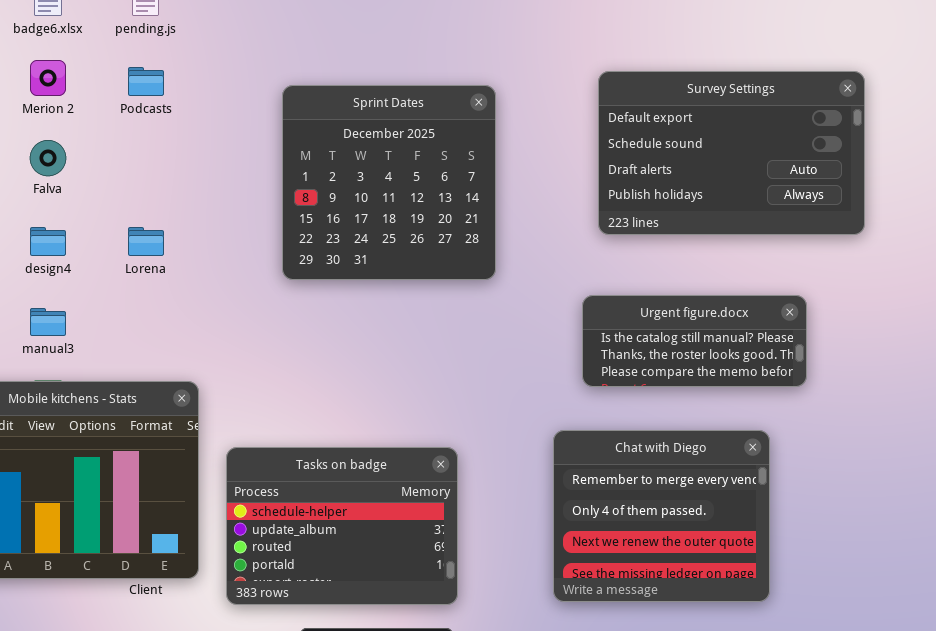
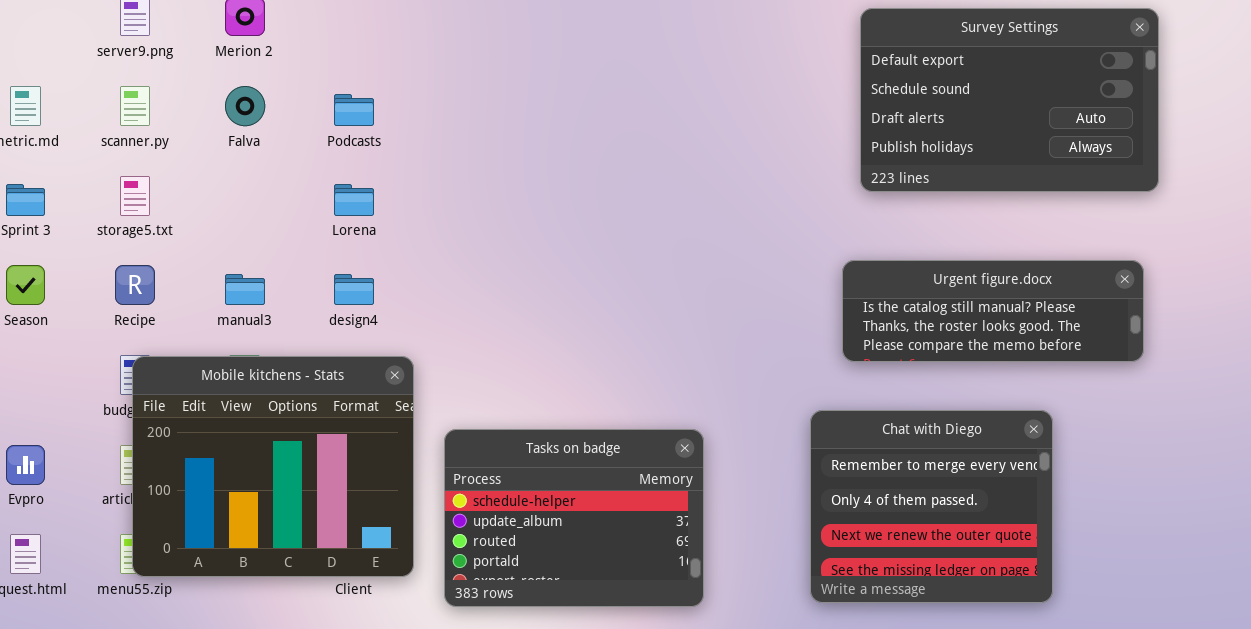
Podcasts: [128,67,164,96] -> [334,94,374,126], moved
Sprint Dates: [282,85,496,280] -> none, closed
design4: [30,227,66,256] -> [334,274,374,305], moved
Urgent figure.docx: [582,295,807,387] -> [842,260,1144,362], resized

